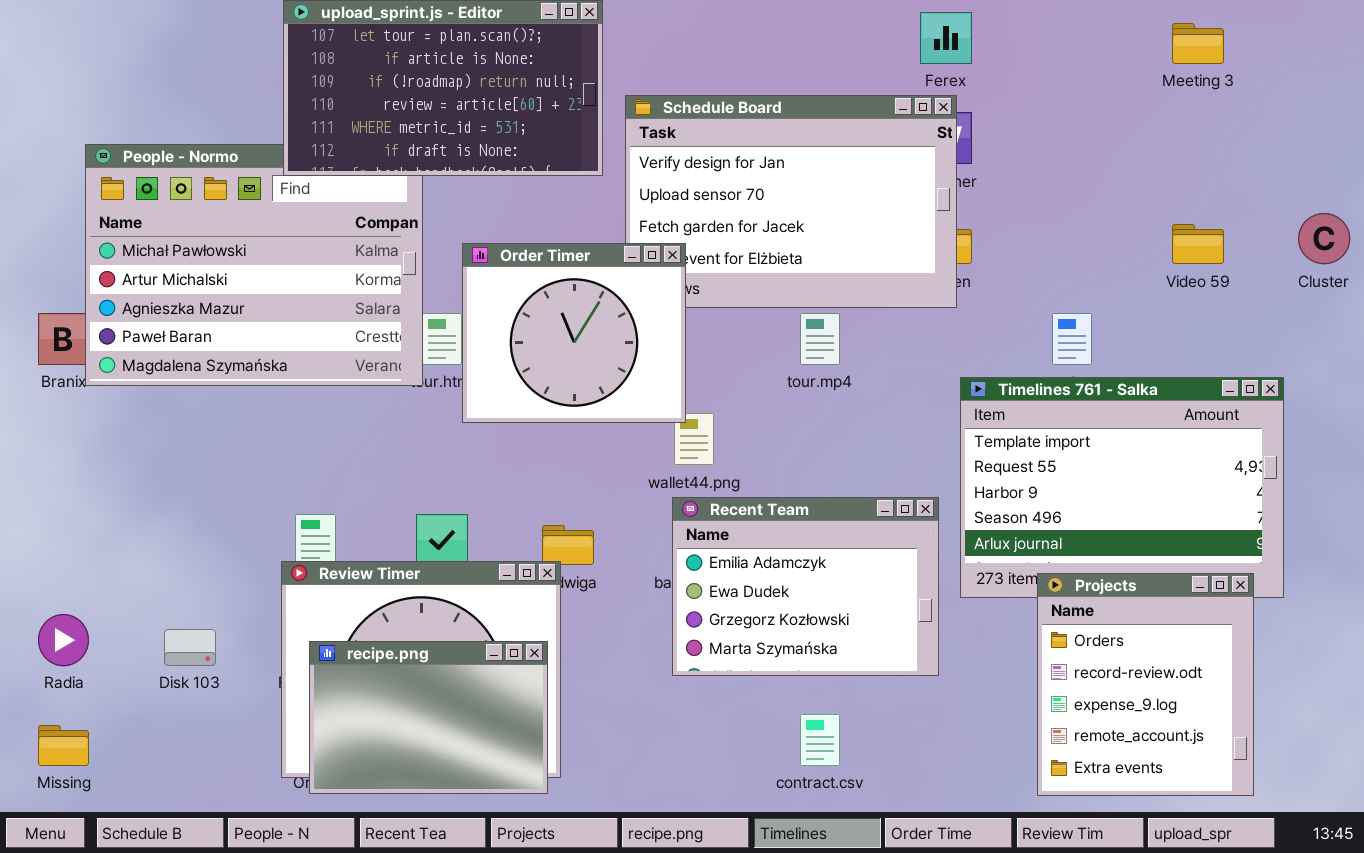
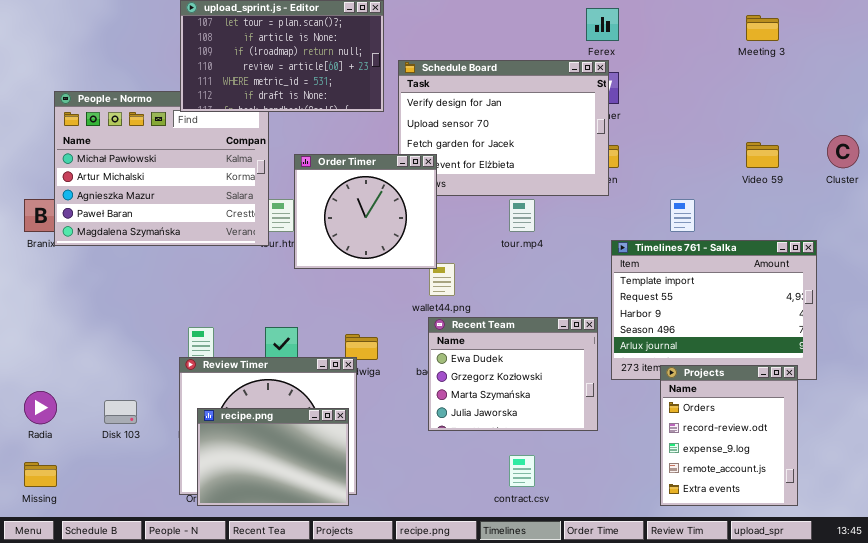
Recent Team: [672,497,939,676] -> [428,317,598,431], scrolled down 1 row

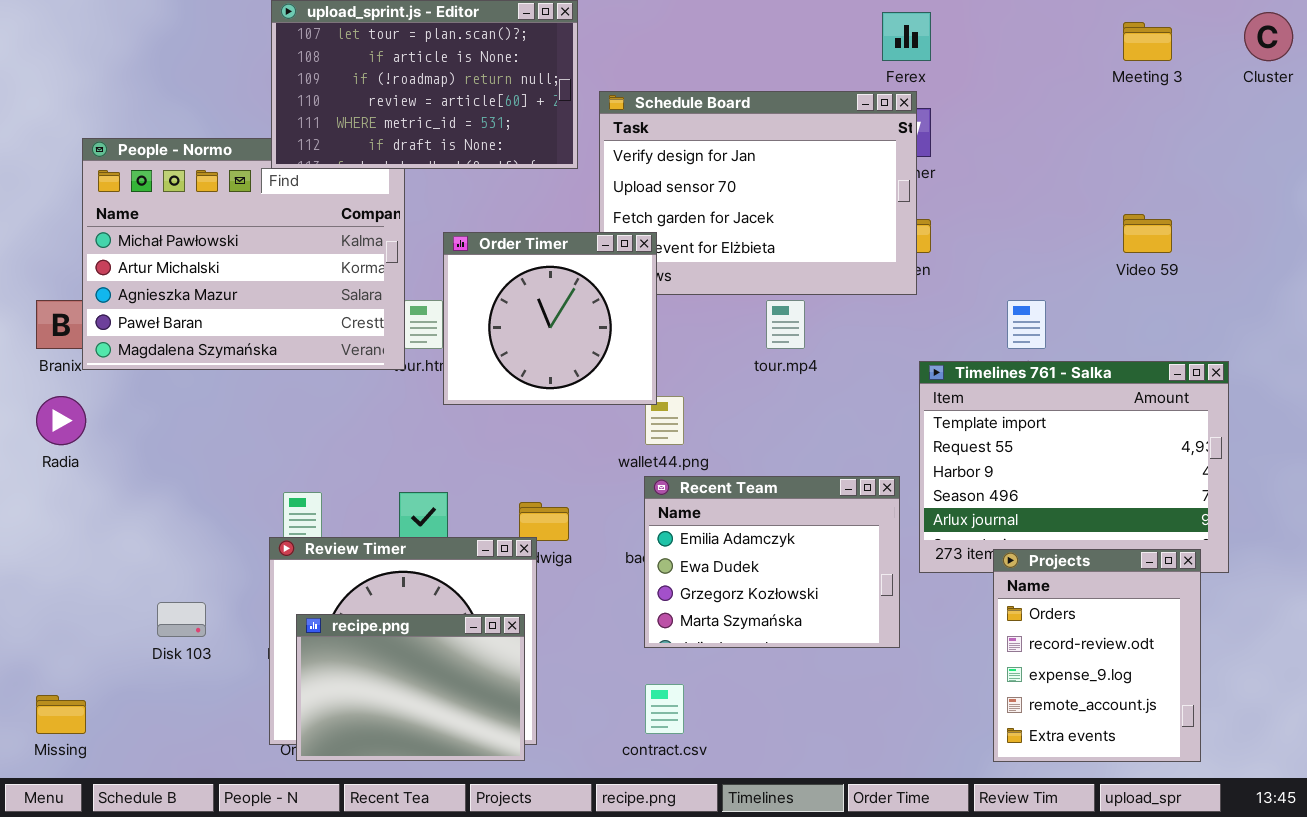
Cluster: [827,135,859,168] -> [1244,12,1293,61], moved
Recent Team: [428,317,598,431] -> [644,476,900,648], scrolled up 1 row
Radia: [24,391,57,424] -> [36,396,86,445], moved
contract.csv: [509,455,535,487] -> [645,684,684,734], moved

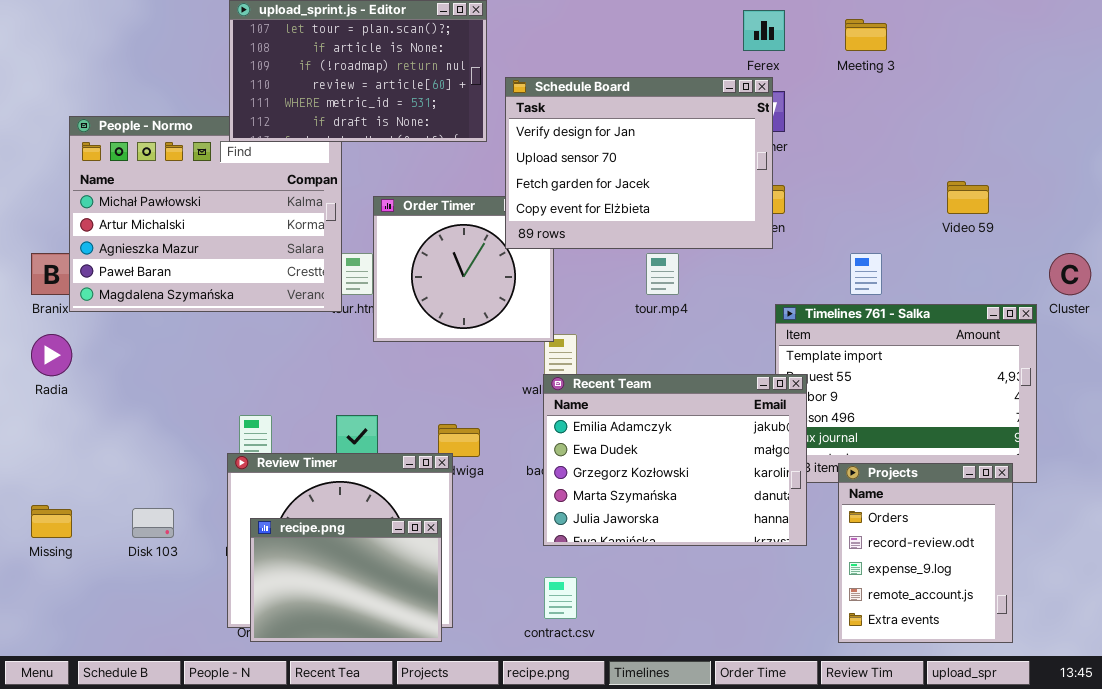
Cluster: [1244,12,1293,61] -> [1049,253,1091,295], moved
Meeting 3: [1123,22,1172,61] -> [845,19,887,51], moved
Schedule Board: [599,91,917,295] -> [505,77,773,249], raised
Recent Team: [644,476,900,648] -> [543,374,807,546], resized
Missing: [36,695,86,734] -> [31,505,72,538], moved

